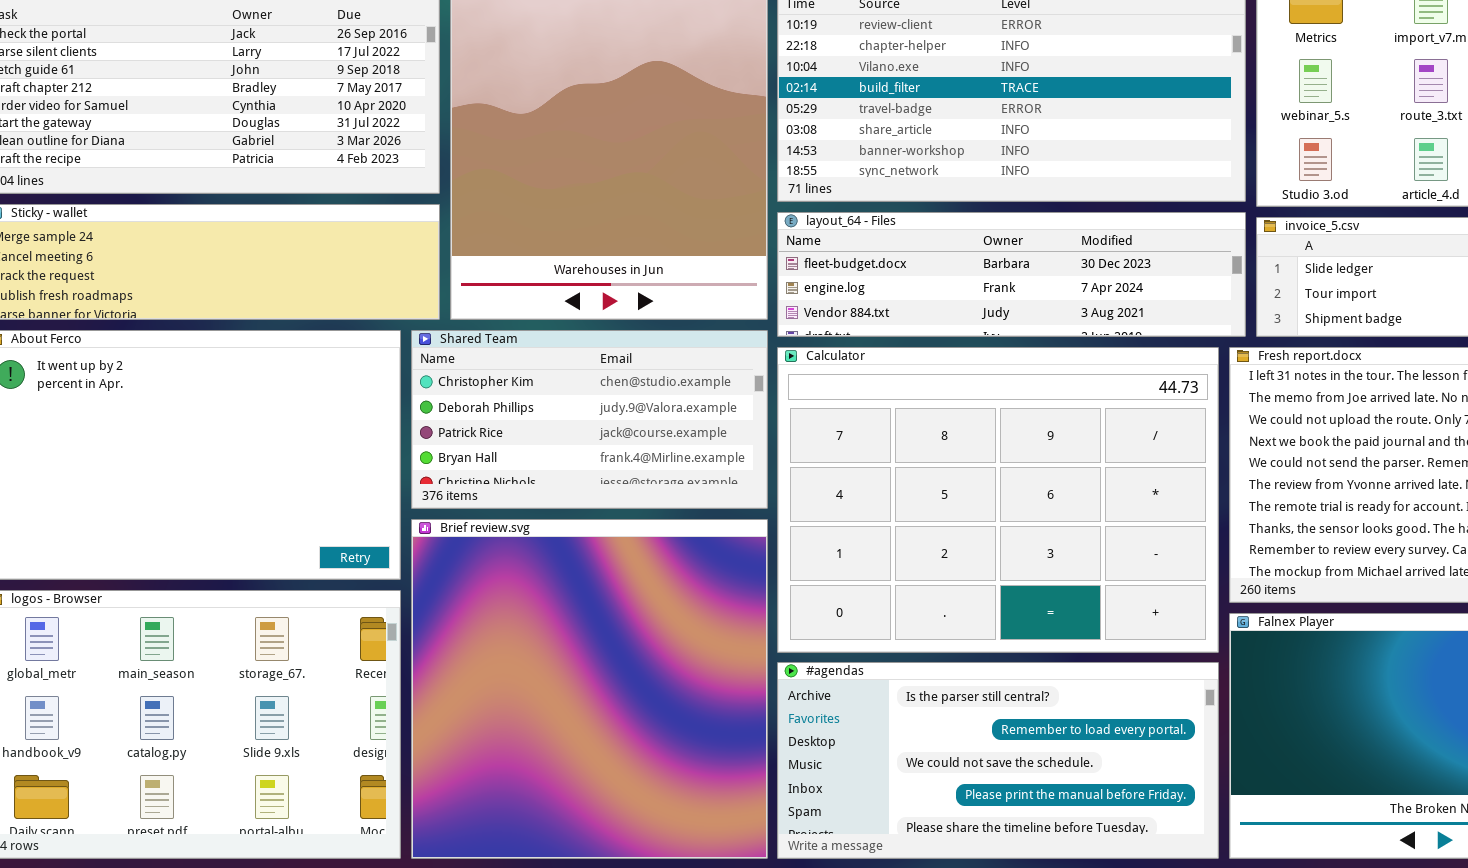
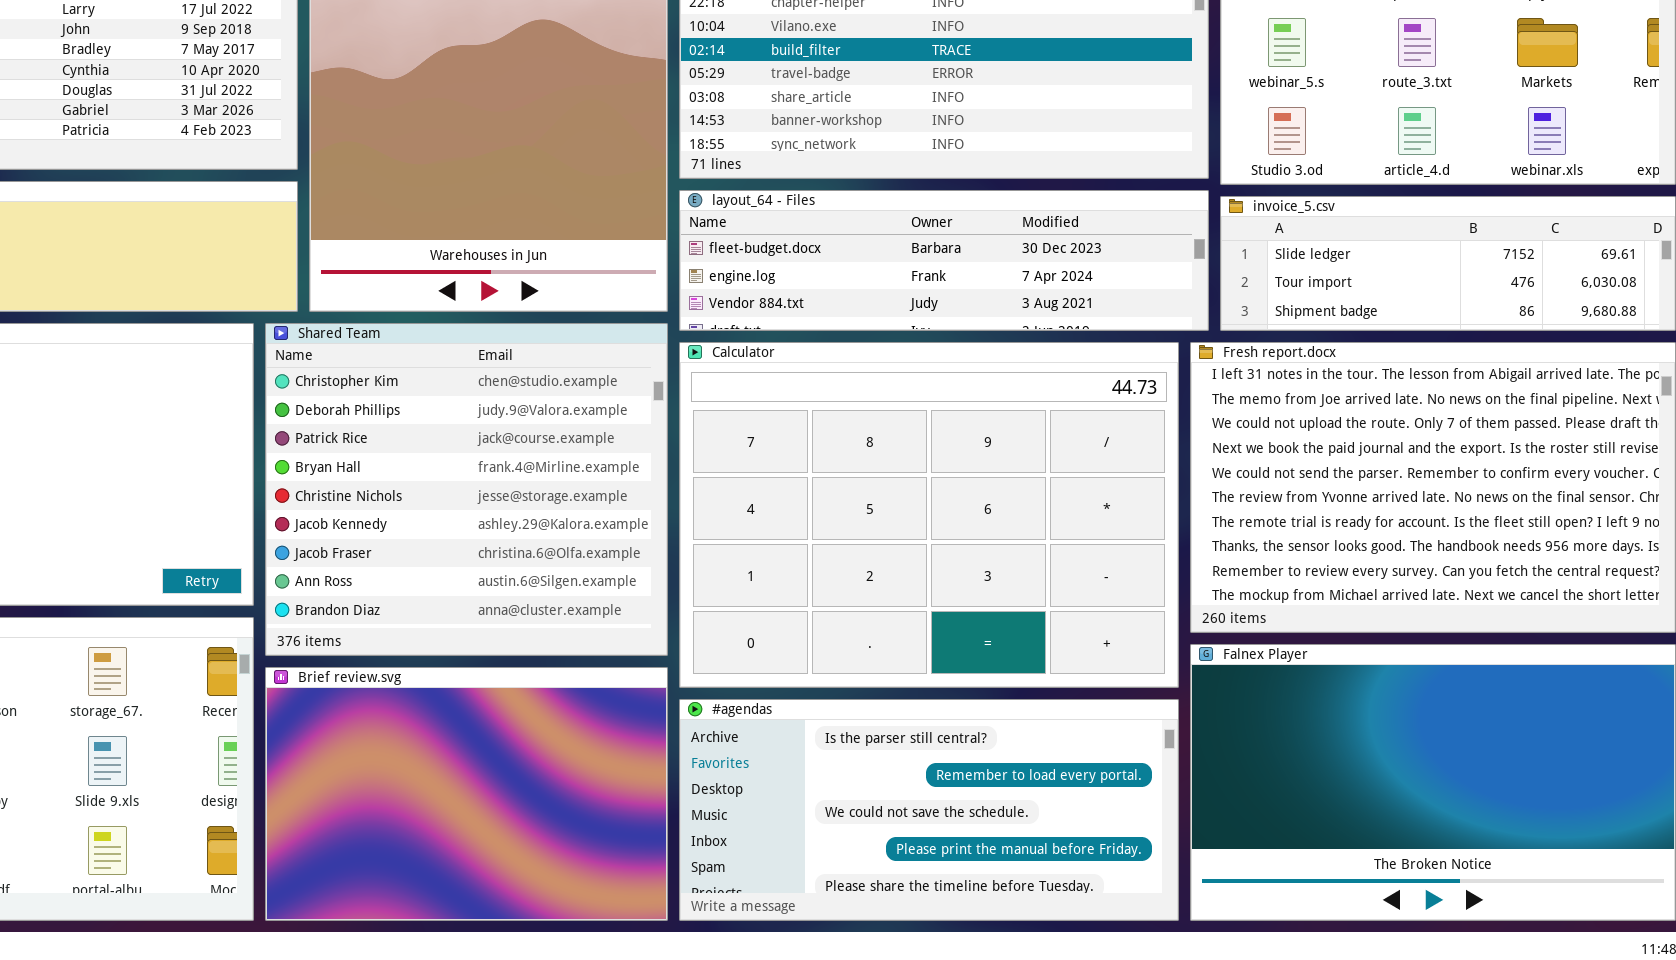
Shared Team: [411,330,768,509] -> [265,323,668,656], resized
Brief review.svg: [411,519,768,859] -> [265,667,668,921], resized

